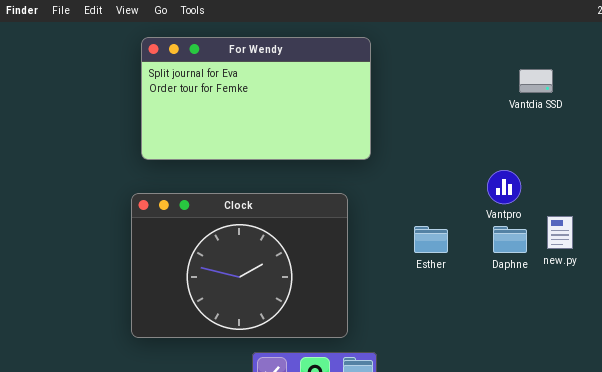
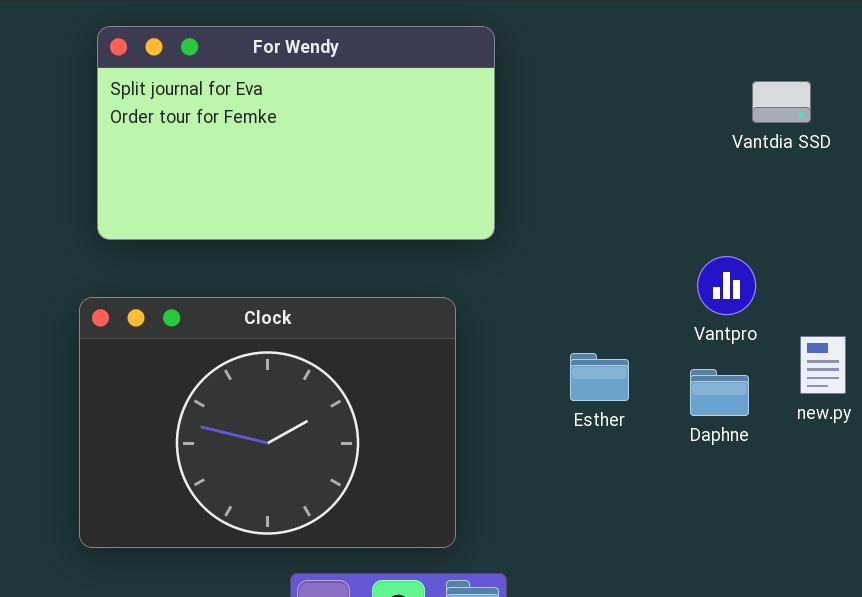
Daphne: [493,226,527,253] -> [690,369,749,416], moved

